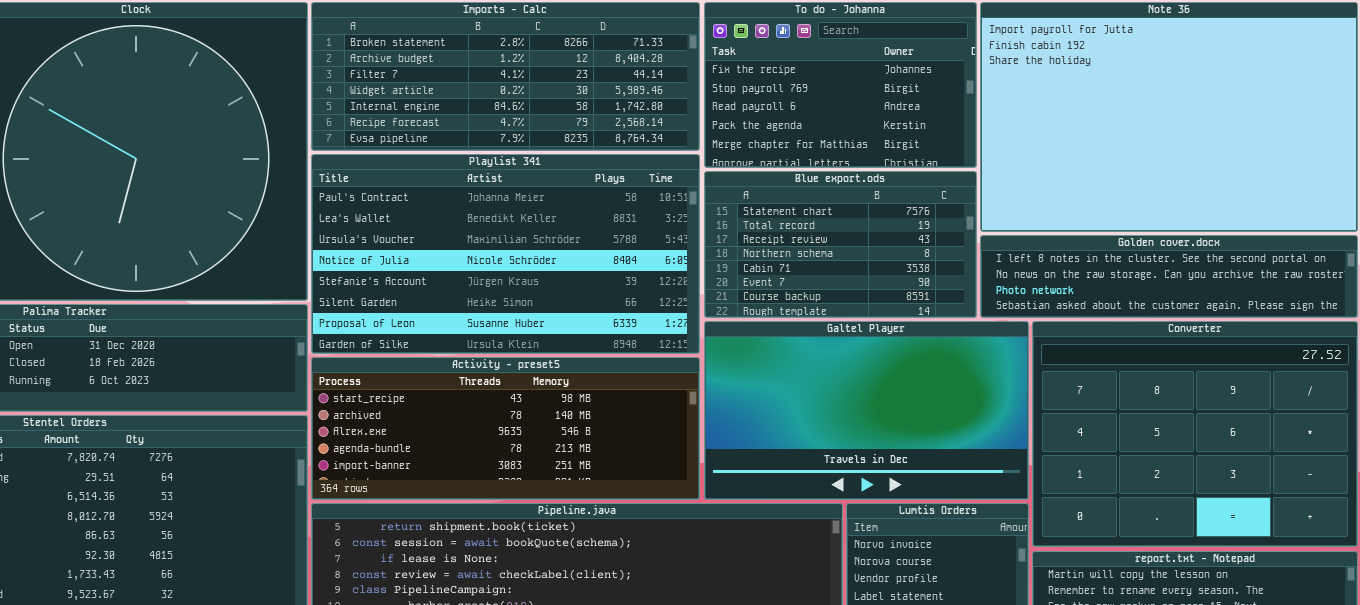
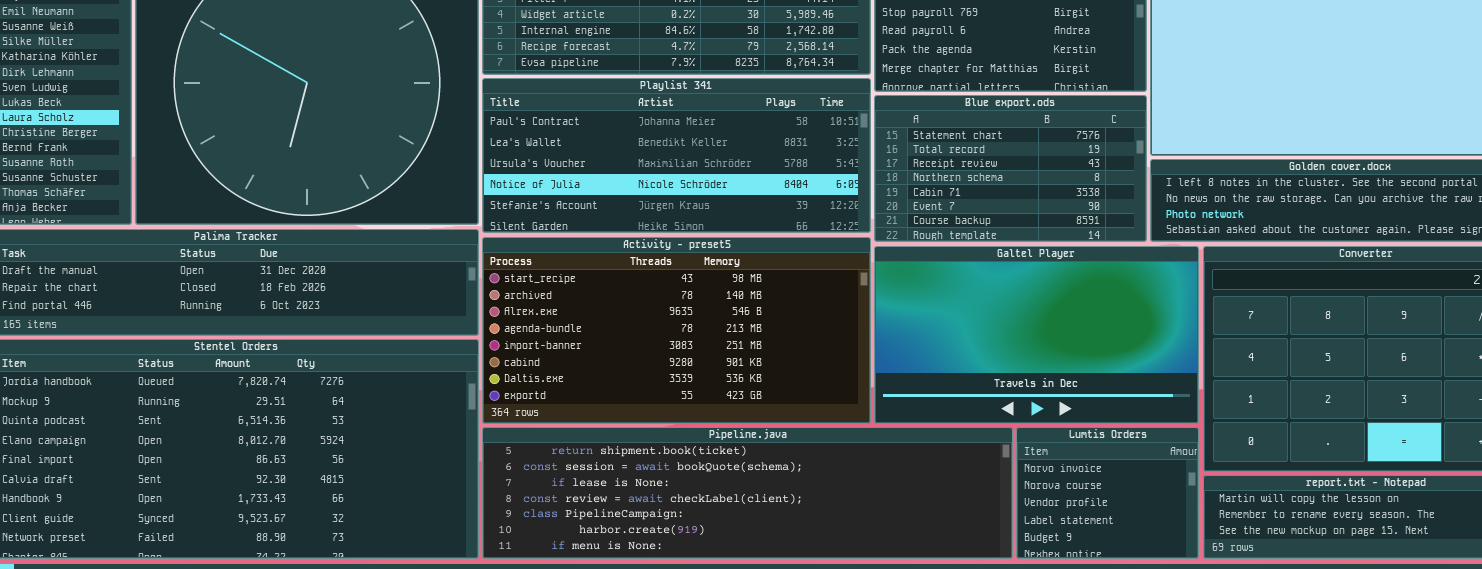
Playlist 341: [311,154,700,354] -> [482,78,871,233], resized
Activity - preset5: [311,357,700,500] -> [482,237,871,424], resized

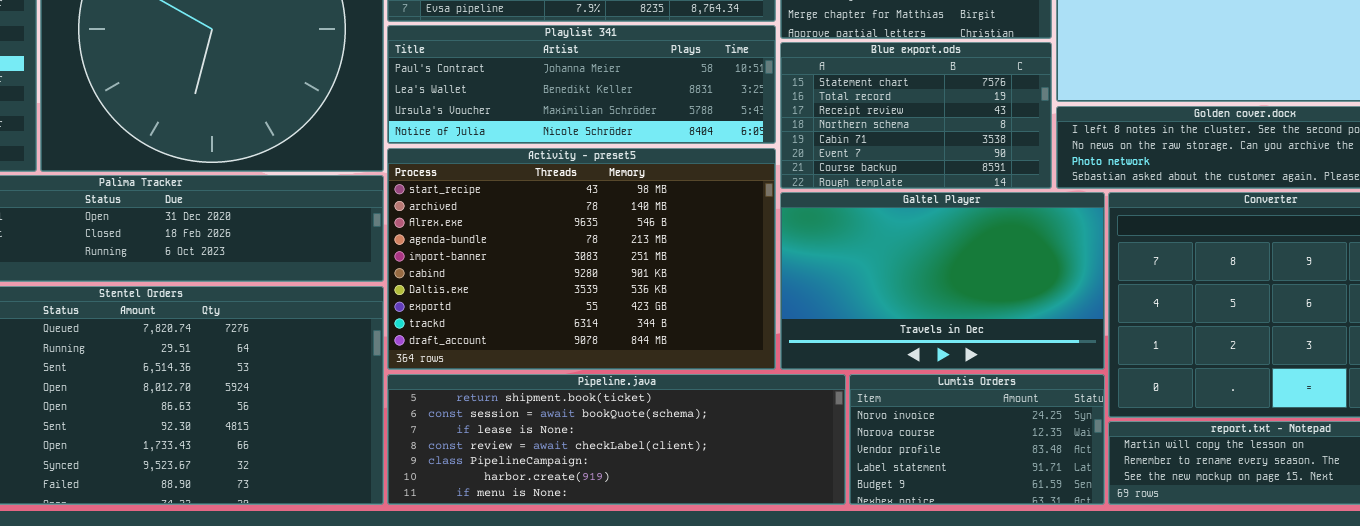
Playlist 341: [482,78,871,233] -> [387,25,776,144], resized
Activity - preset5: [482,237,871,424] -> [387,148,776,370], resized
Pipeline.java: [482,427,1013,559] -> [387,374,846,505], resized
Lumtis Orders: [1016,427,1199,559] -> [849,374,1105,505], resized

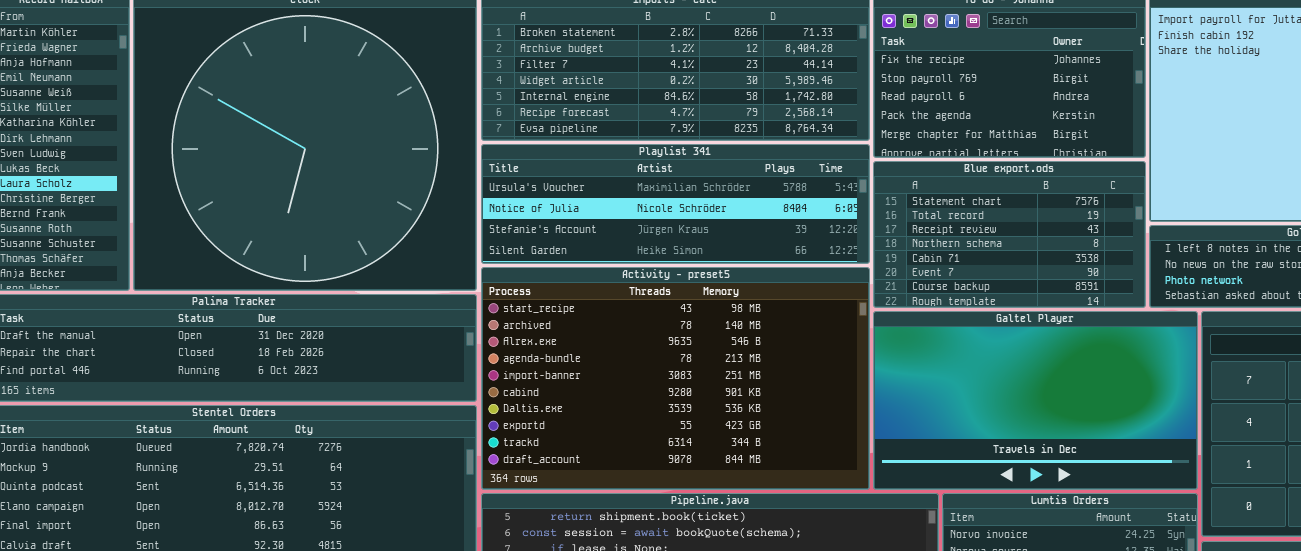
Playlist 341: [387,25,776,144] -> [481,144,870,264], scrolled down 2 rows

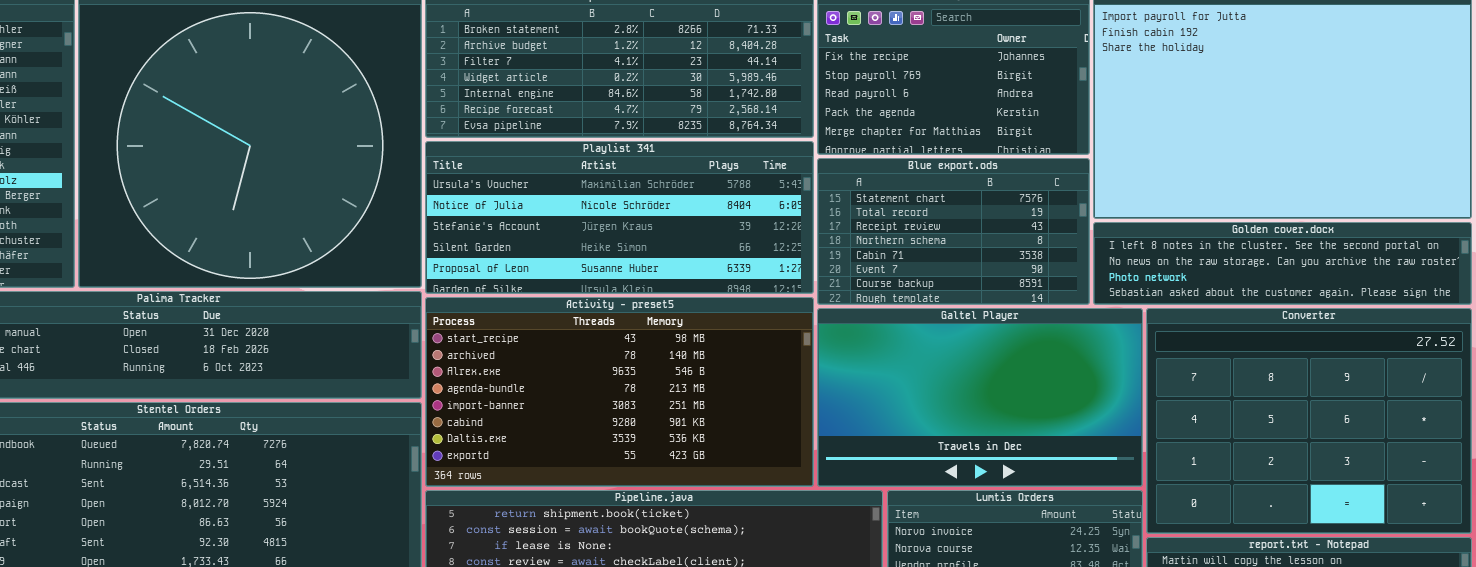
Playlist 341: [481,144,870,264] -> [425,141,814,294], resized
Activity - preset5: [481,267,870,490] -> [425,297,814,487], resized

